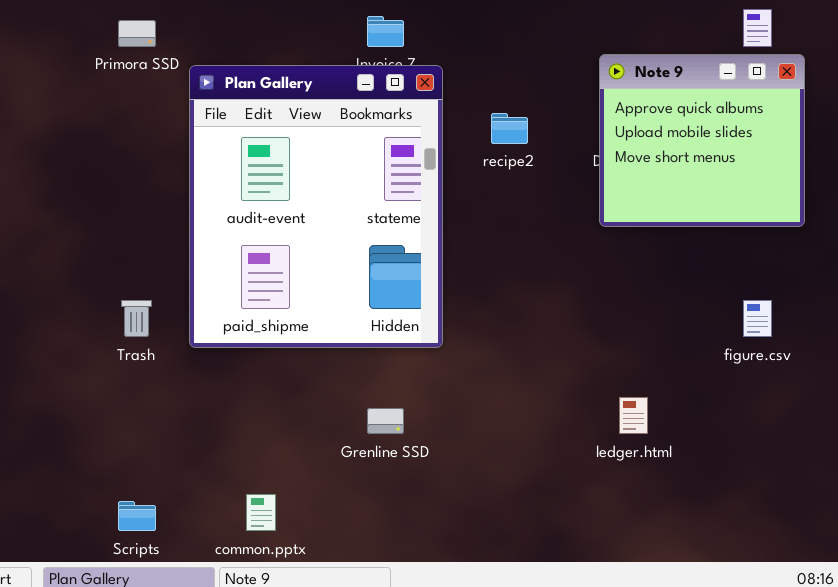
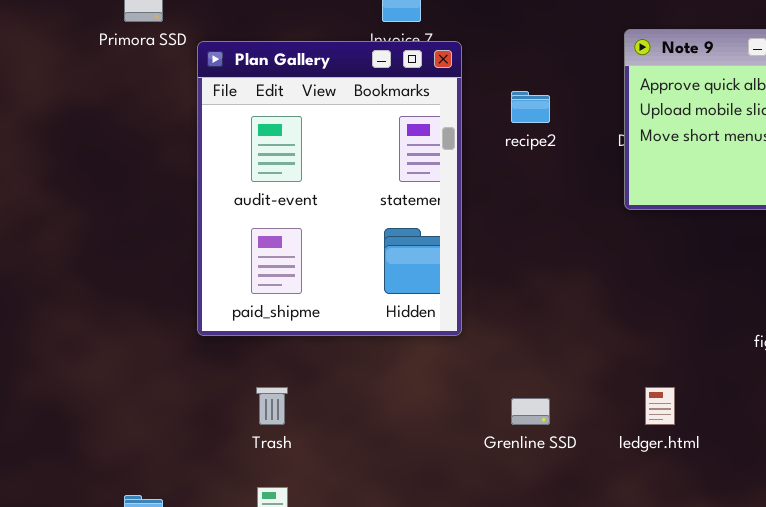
Trash: [121,300,152,337] -> [256,387,288,425], moved
Grenline SSD: [367,408,404,434] -> [511,398,550,425], moved

